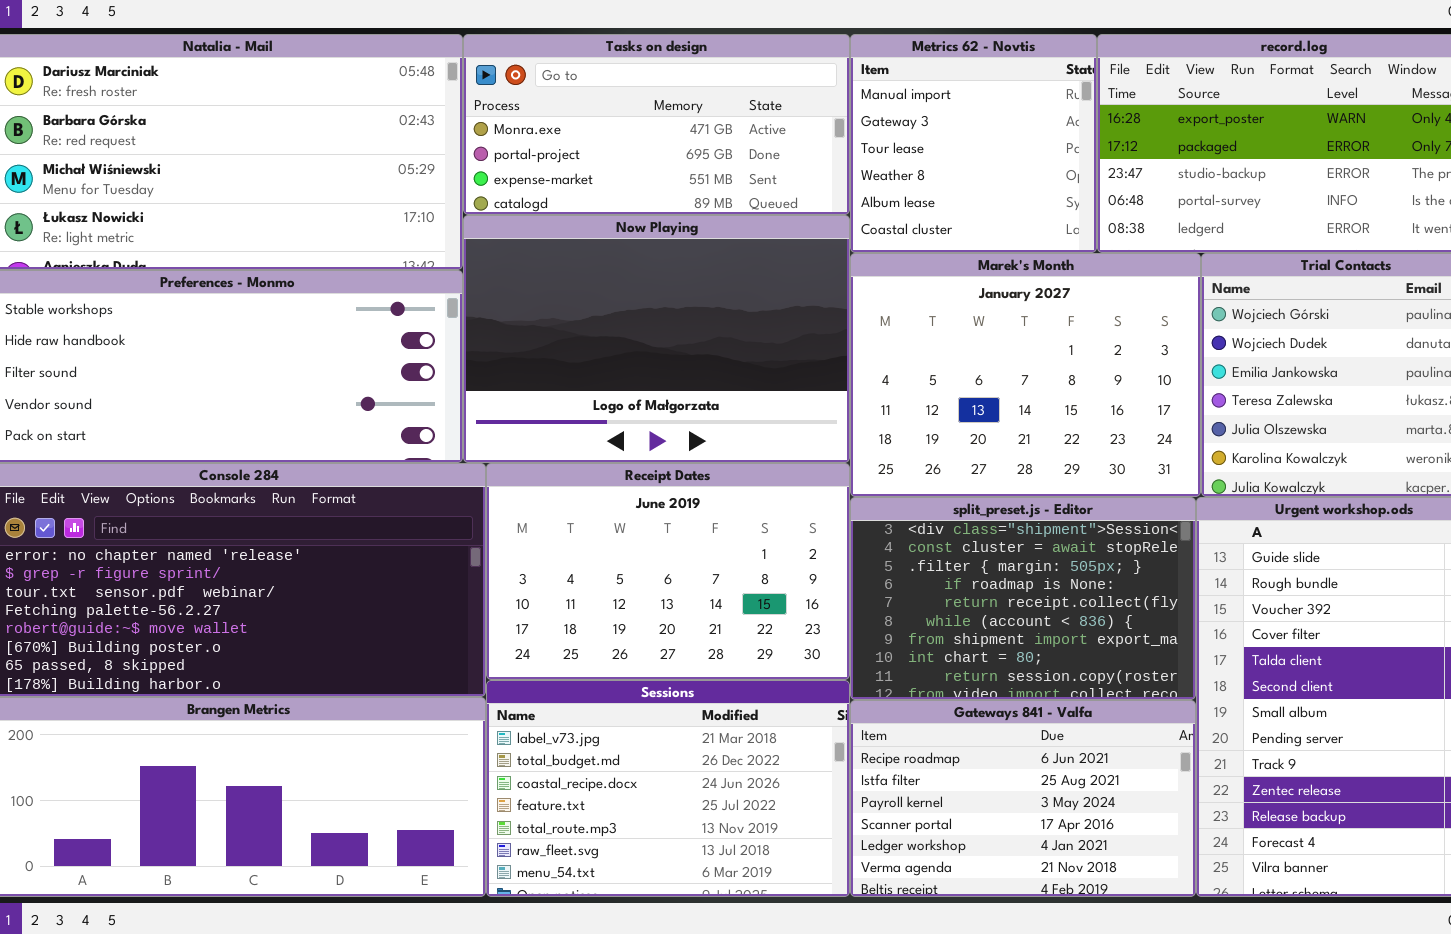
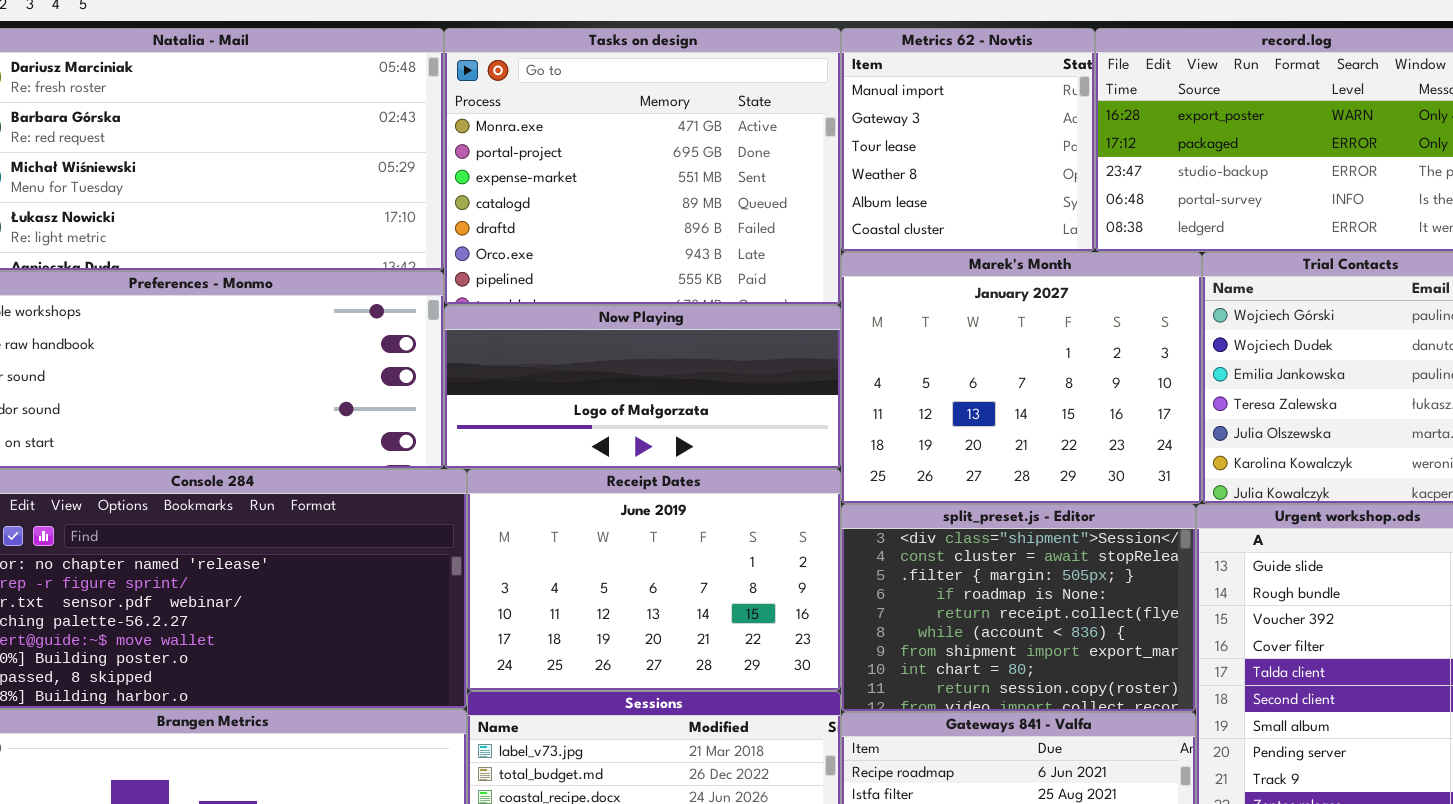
Tasks on design: [463,34,850,215] -> [444,28,841,305], resized
Now Playing: [463,215,850,463] -> [444,305,841,469], resized

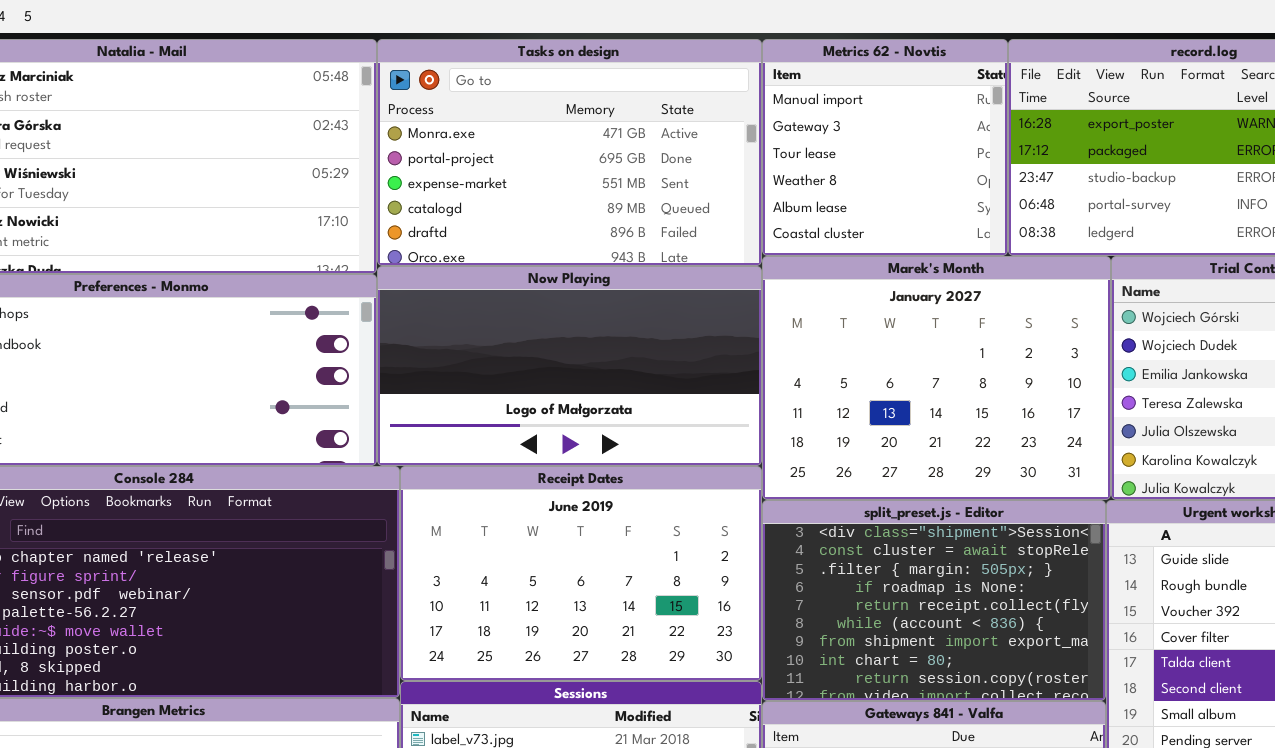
Tasks on design: [444,28,841,305] -> [377,39,762,266], resized
Now Playing: [444,305,841,469] -> [377,266,762,466], resized

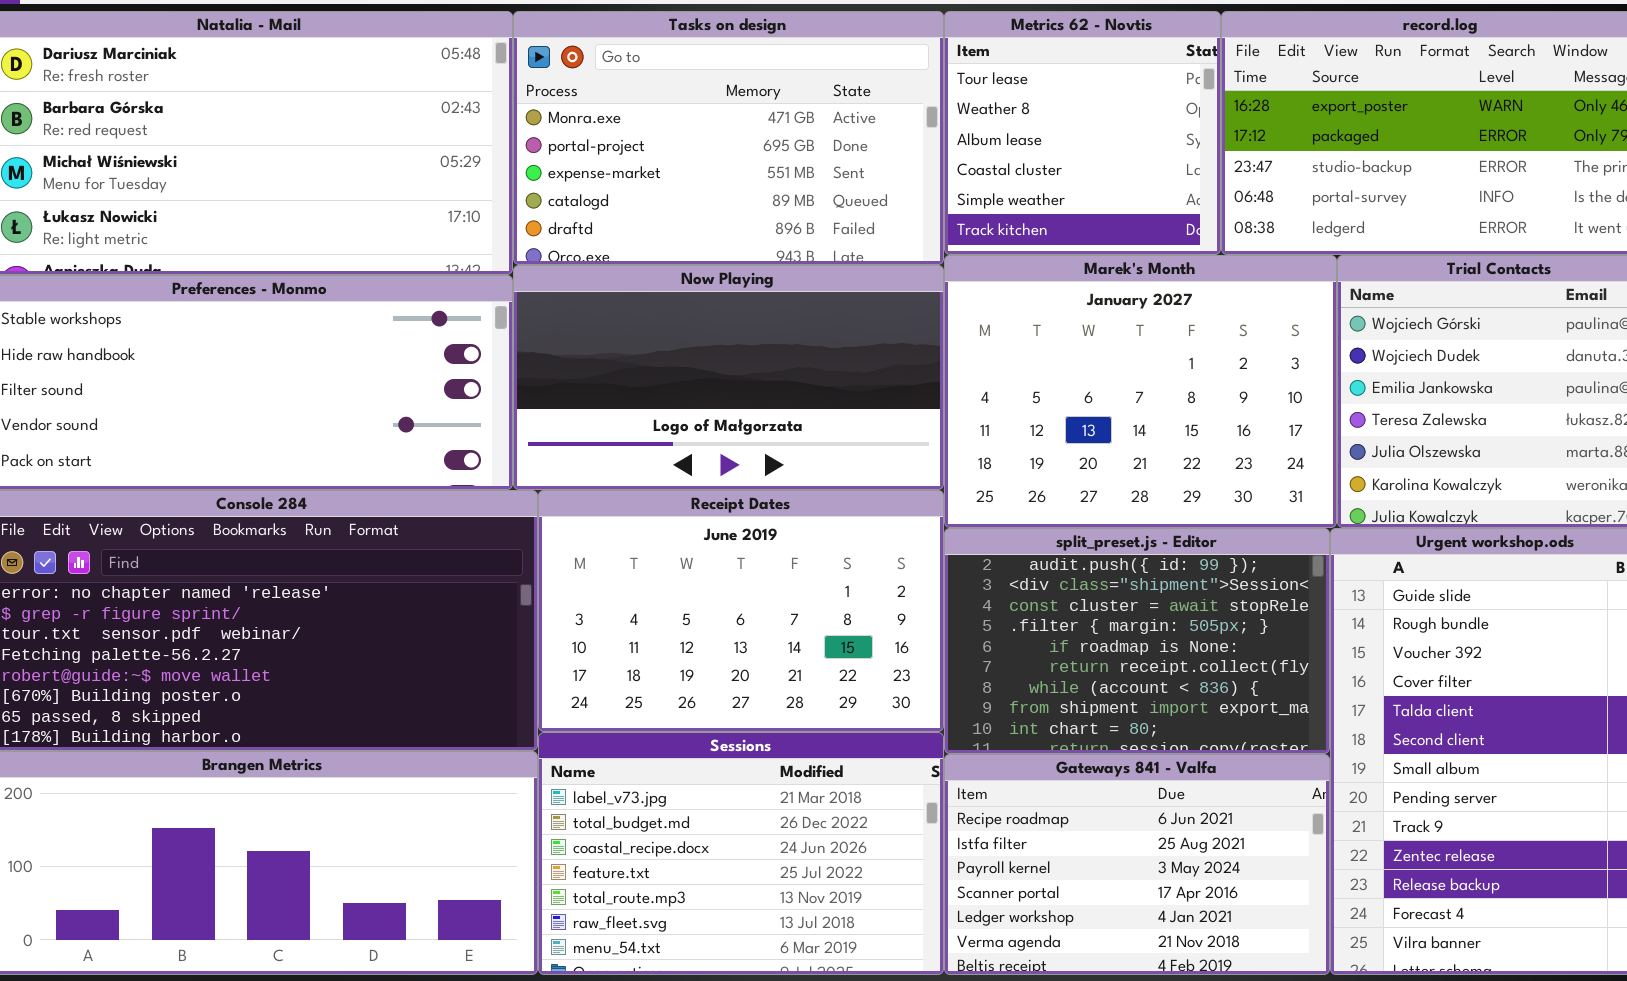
Metrics 62 - Novtis: [762,39,1008,256] -> [944,11,1221,255], scrolled down 2 rows
split_preset.js - Editor: [762,500,1106,701] -> [944,528,1330,754], scrolled up 1 row

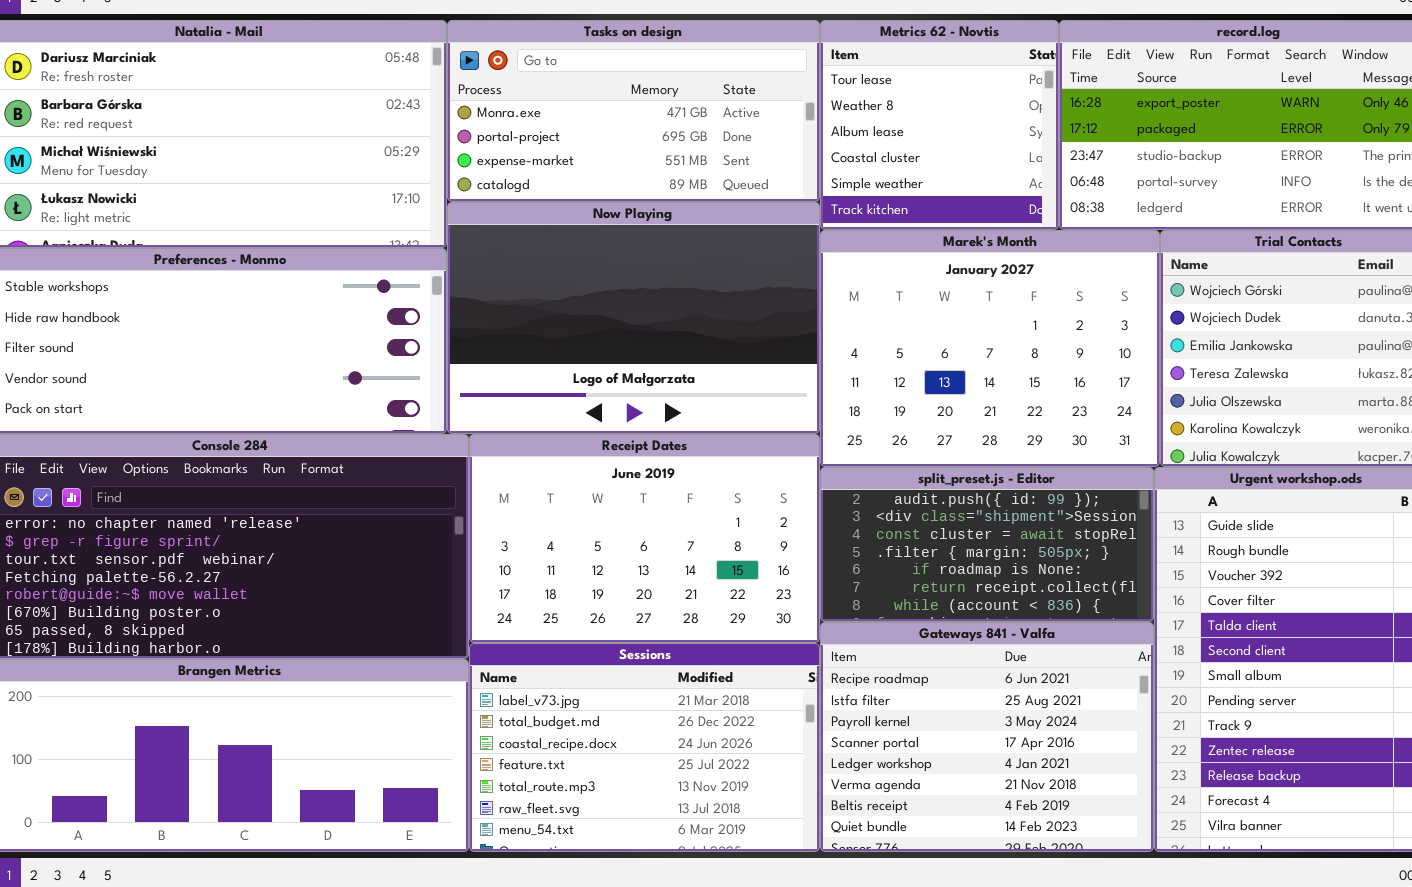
Tasks on design: [513,11,944,265] -> [447,20,820,202], resized
Now Playing: [513,265,944,490] -> [447,202,820,434], resized
split_preset.js - Editor: [944,528,1330,754] -> [820,467,1154,622], resized
Gateways 841 - Valfa: [944,754,1330,975] -> [820,622,1154,852], resized

